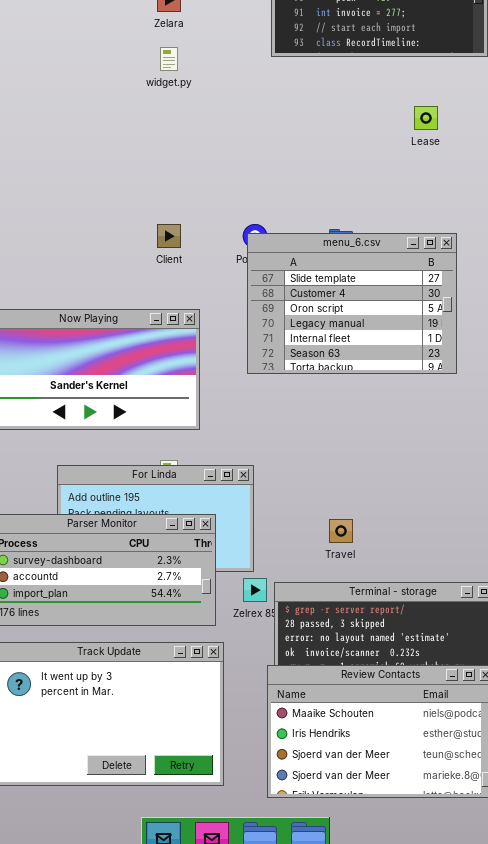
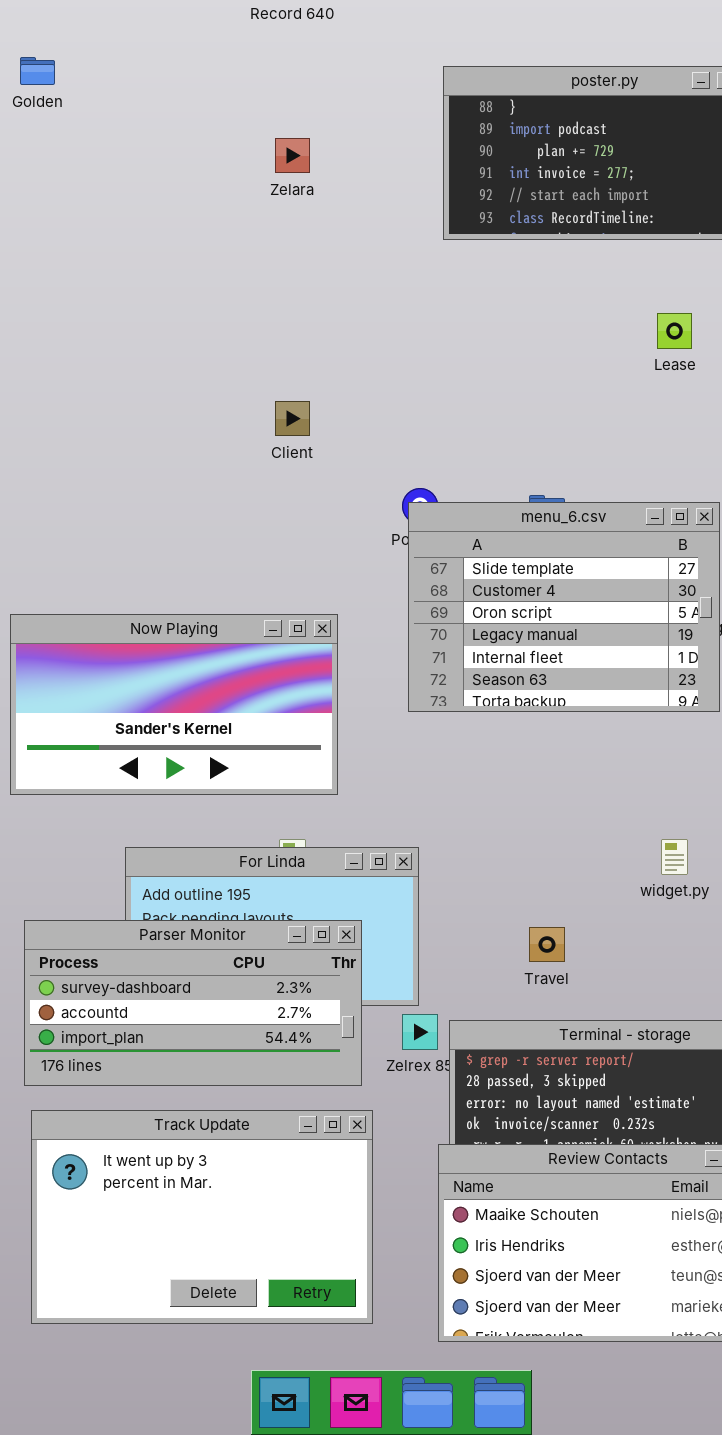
widget.py: [160,47,178,71] -> [661,839,688,875], moved
Client: [157,224,181,248] -> [275,401,310,436], moved

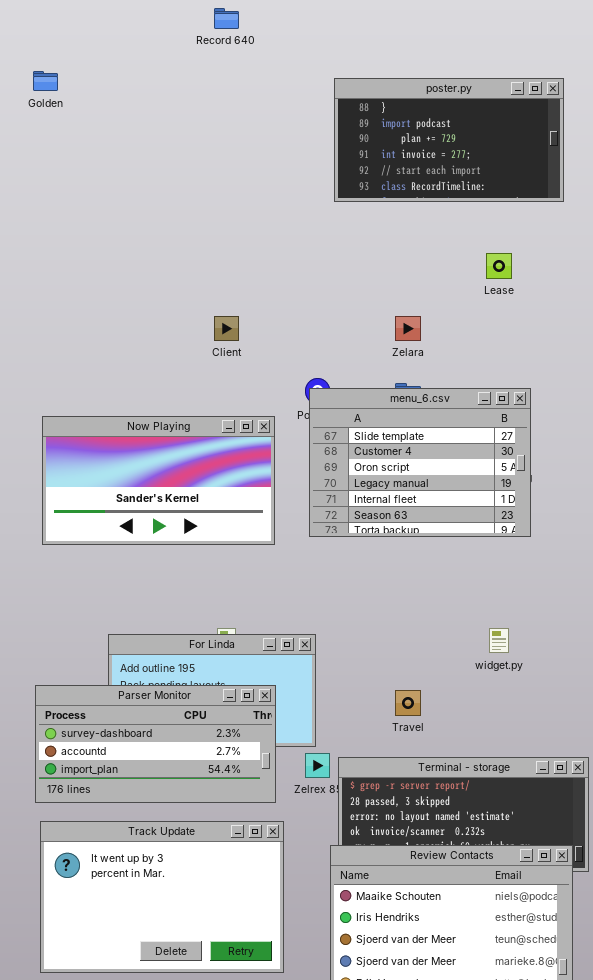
Zelara: [275,138,310,173] -> [395,316,421,341], moved
Now Playing: [10,614,338,795] -> [42,416,275,545], moved

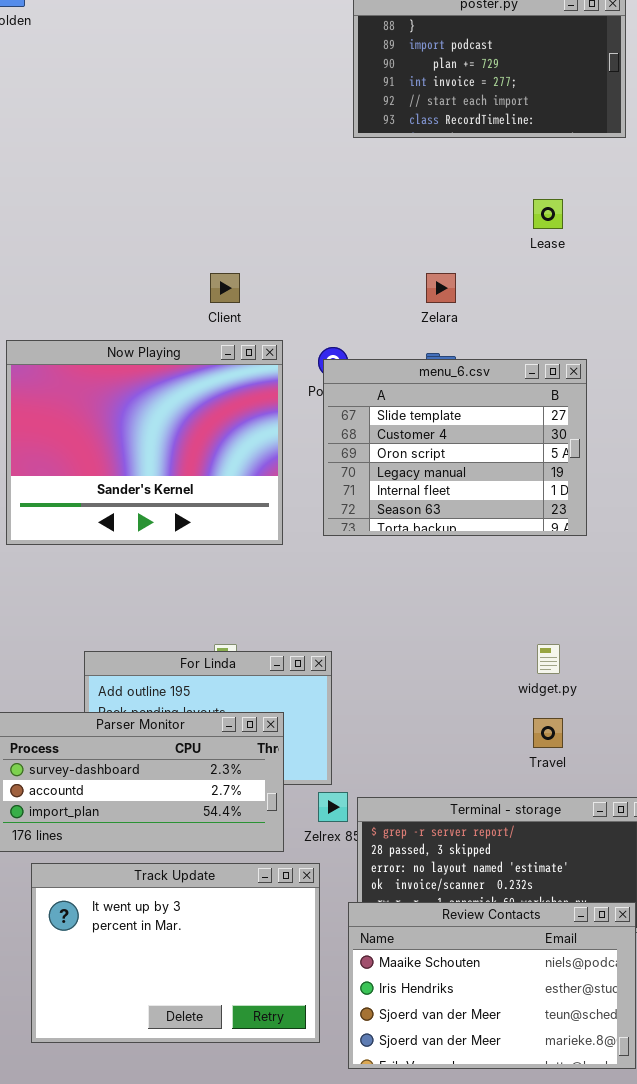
Now Playing: [42,416,275,545] -> [6,340,283,545], resized
Travel: [395,690,421,716] -> [533,718,563,748], moved
Track Update: [40,821,284,973] -> [31,863,320,1043], moved

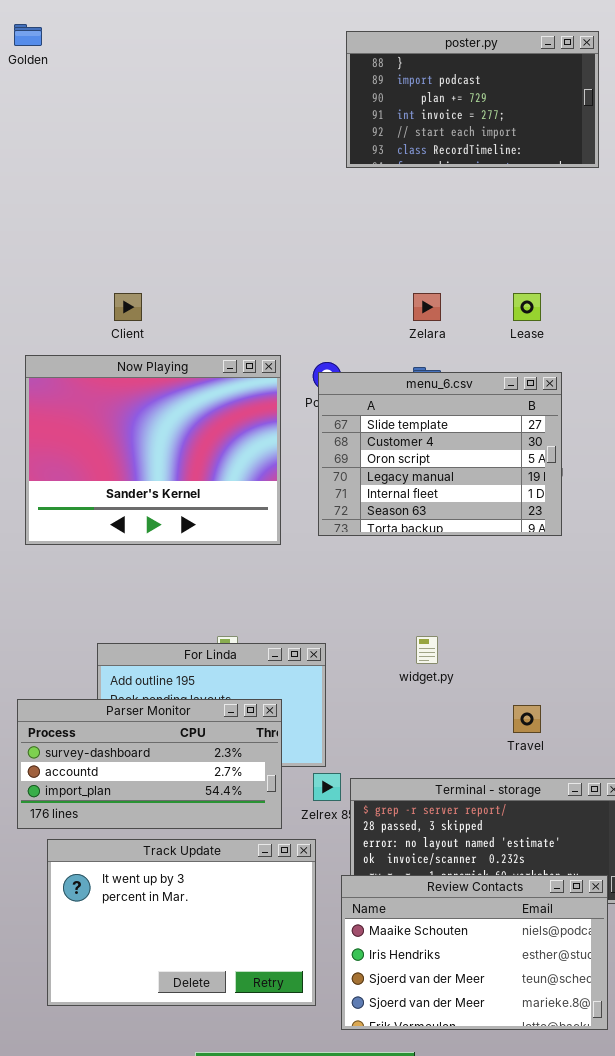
Lease: [533,199,563,229] -> [513,293,541,321], moved
Client: [210,273,240,303] -> [114,293,142,321], moved
widget.py: [537,644,560,674] -> [416,636,438,664], moved

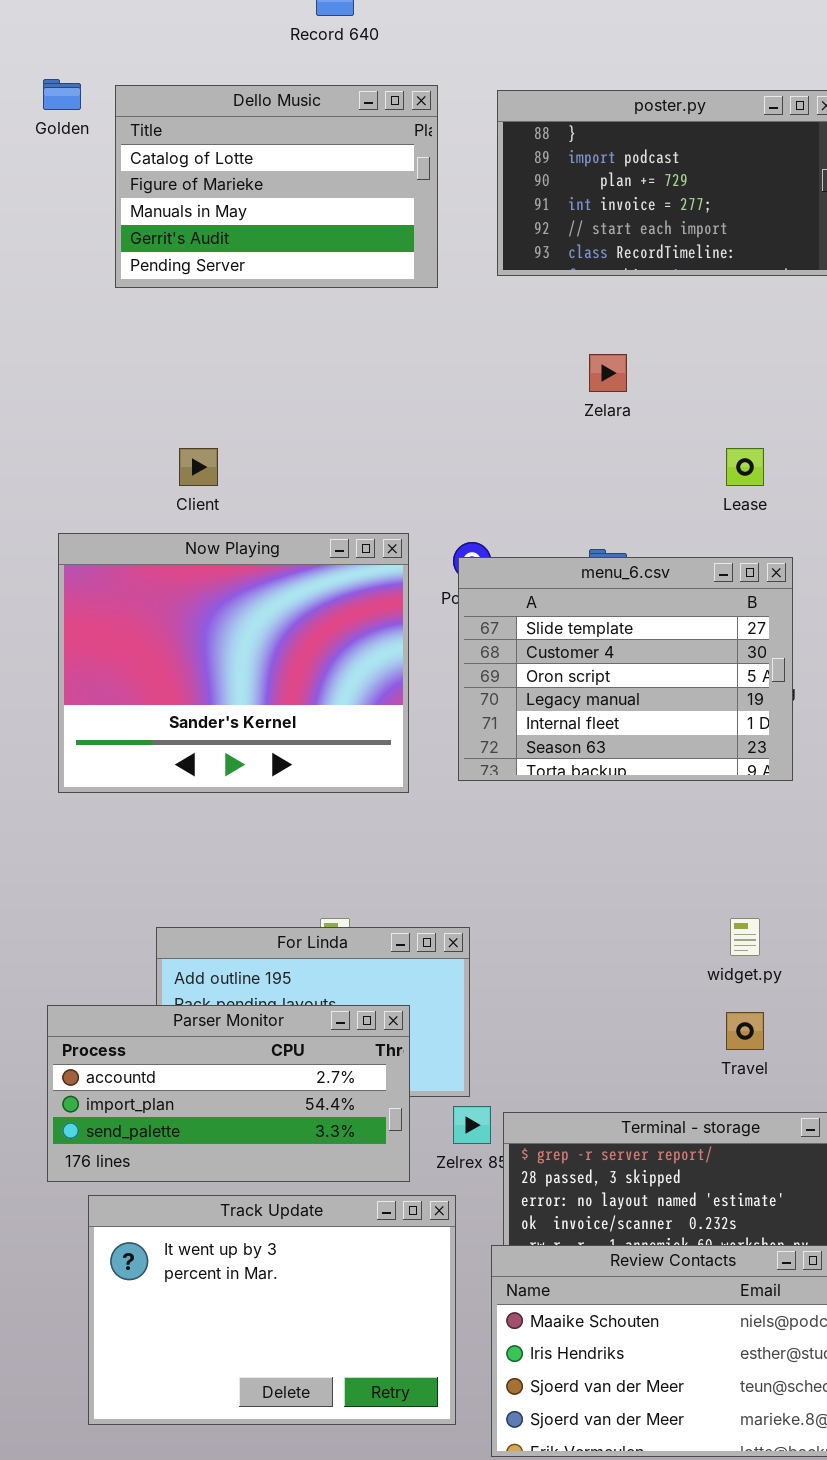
Dello Music: none -> [115,85,438,288], opened
Zelara: [413,293,441,321] -> [589,354,627,392], moved
widget.py: [416,636,438,664] -> [730,918,760,956], moved
Parser Monitor: [17,699,282,829] -> [47,1005,410,1182], scrolled down 1 row

